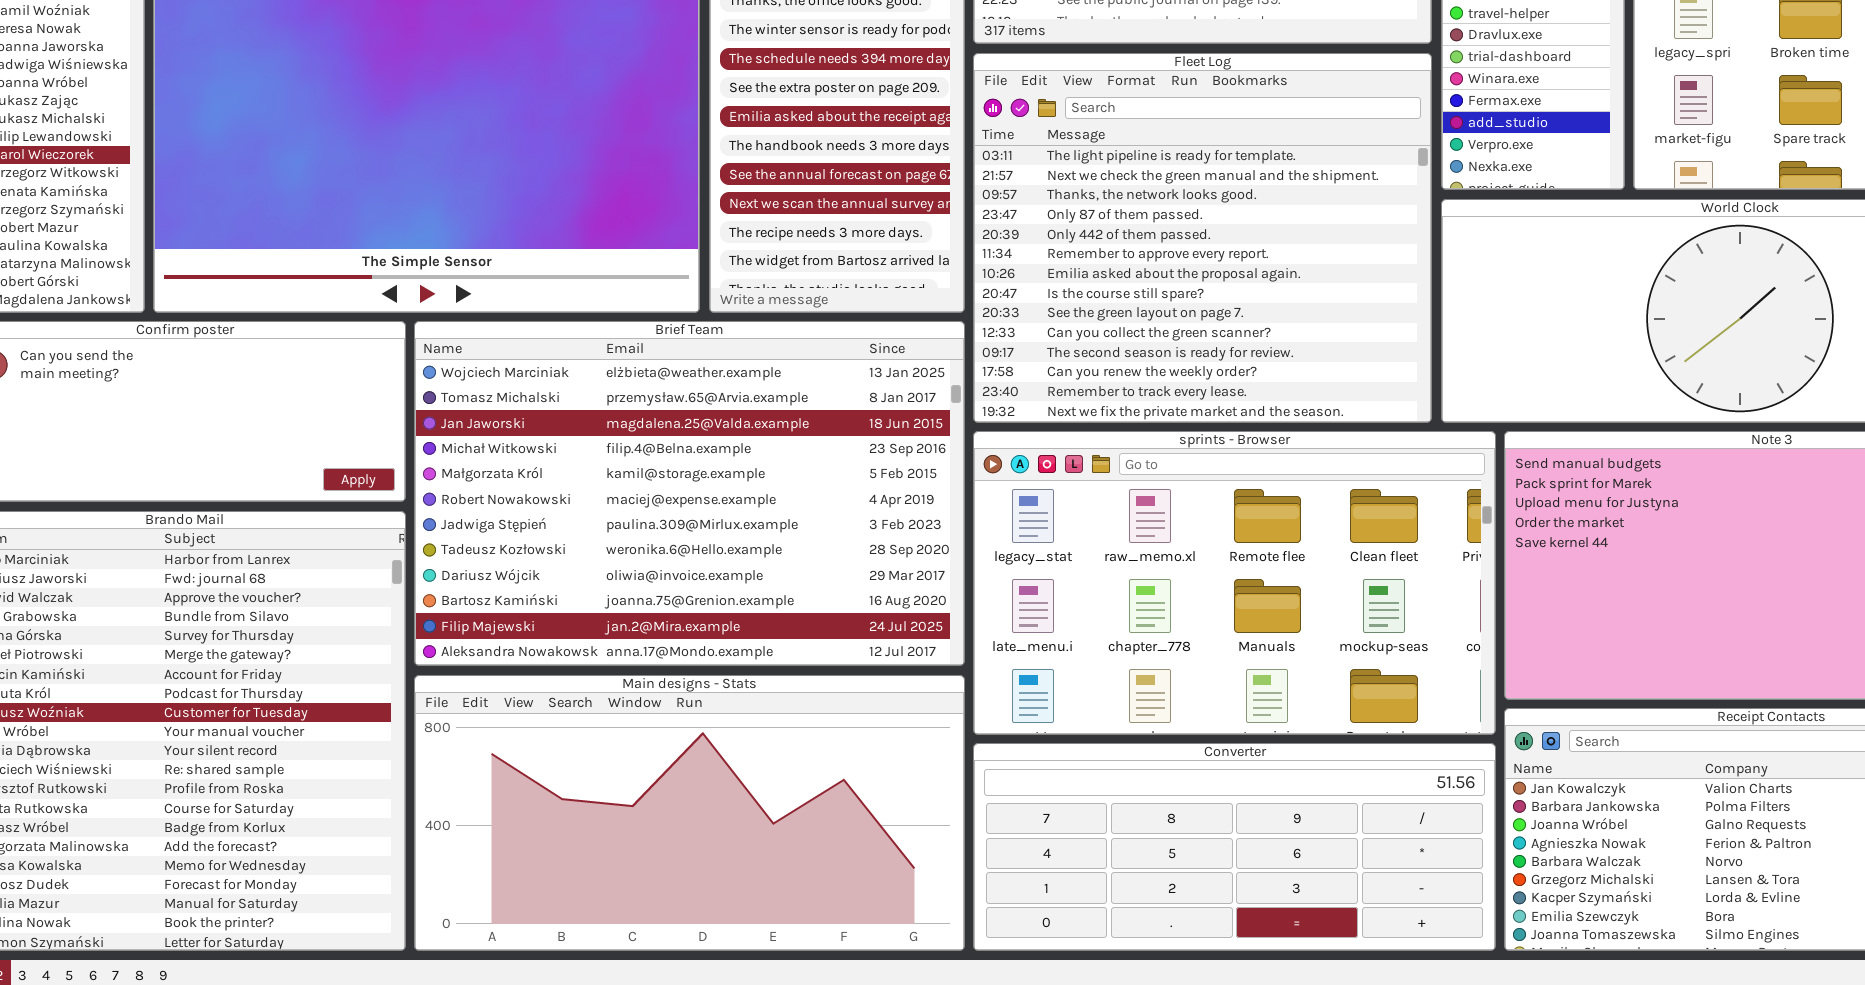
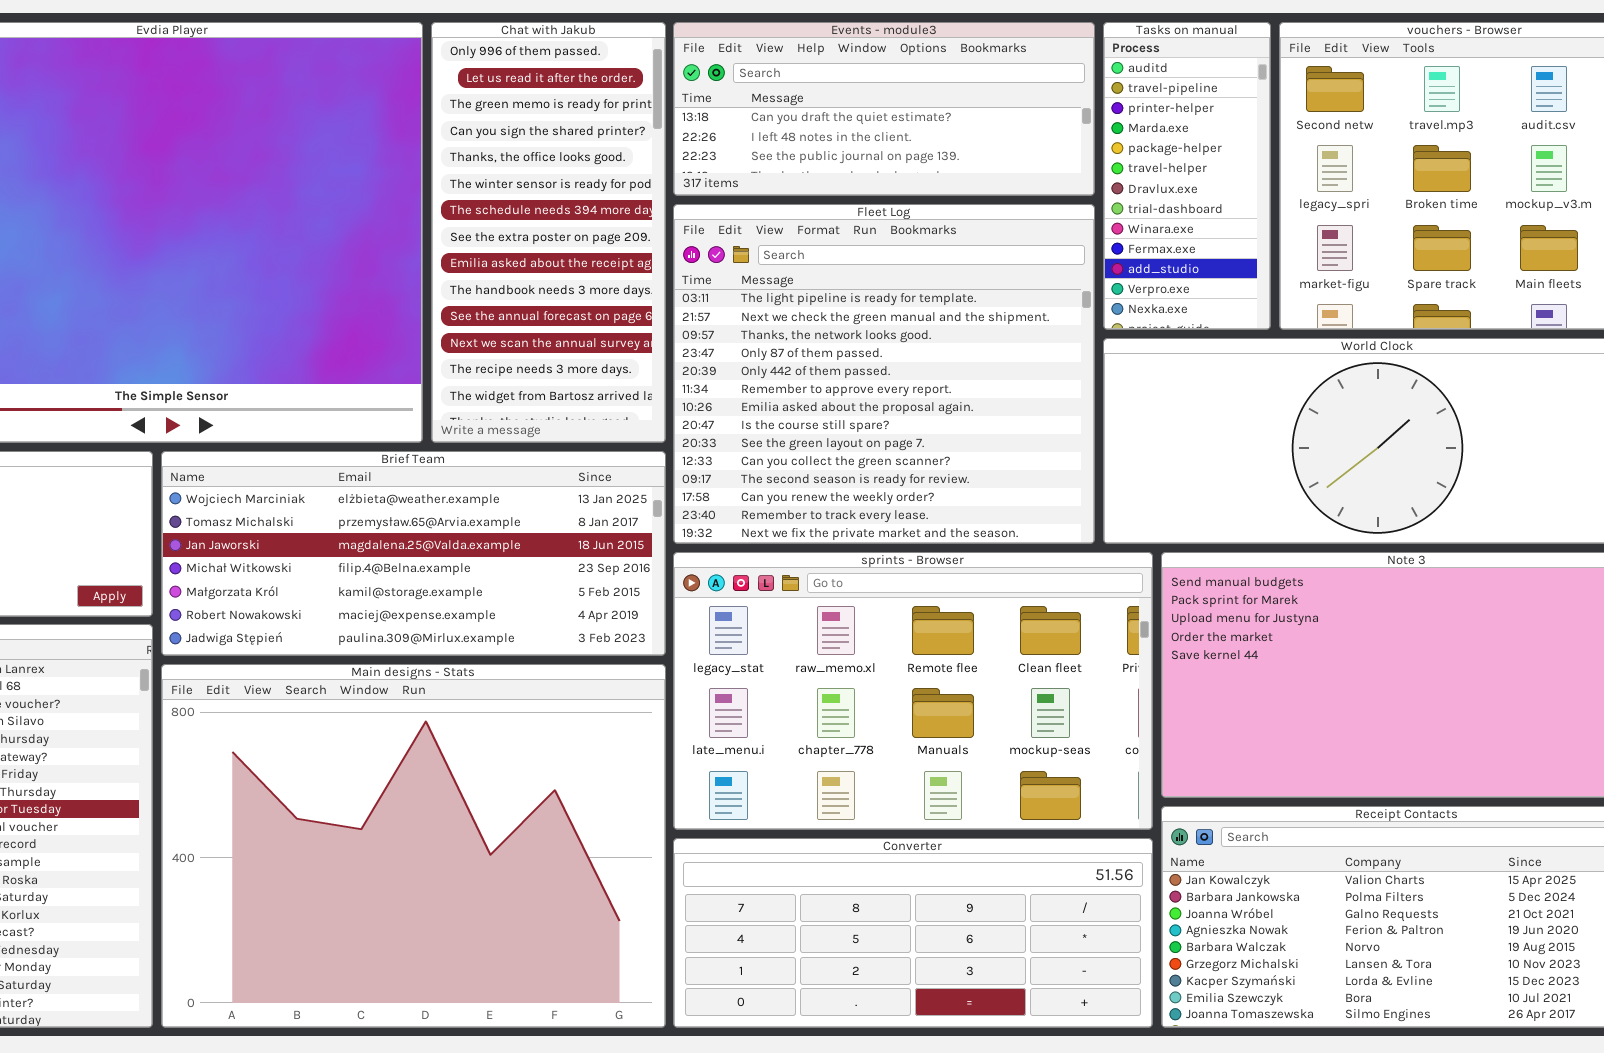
Brief Team: [414,321,965,666] -> [161,451,666,656], resized
Main designs - Stats: [414,675,965,951] -> [161,664,666,1028], resized

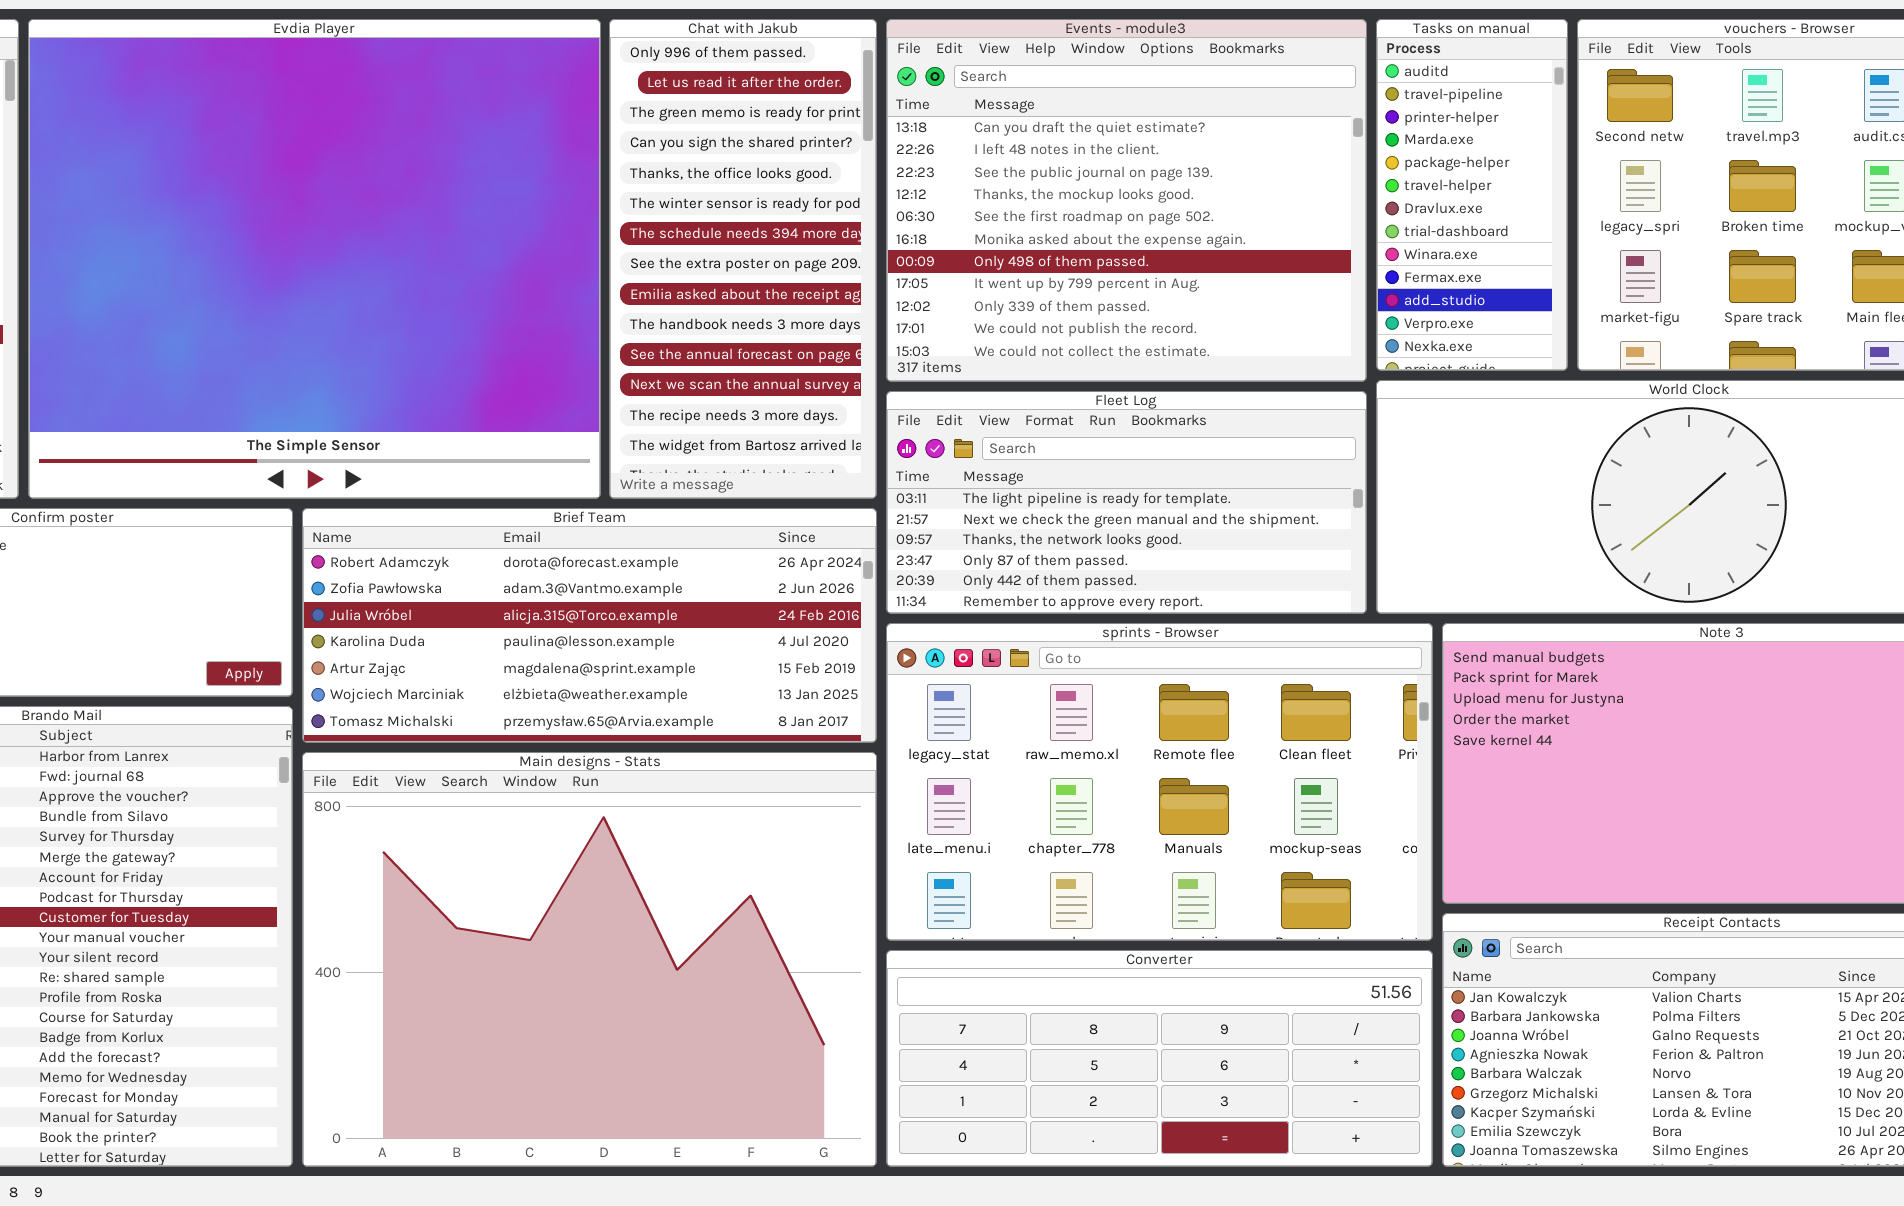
Events - module3: [673,22,1095,196] -> [886,19,1367,382], resized
Fleet Log: [673,204,1095,544] -> [886,391,1367,614], resized
Brief Team: [161,451,666,656] -> [302,508,877,743], scrolled up 5 rows

